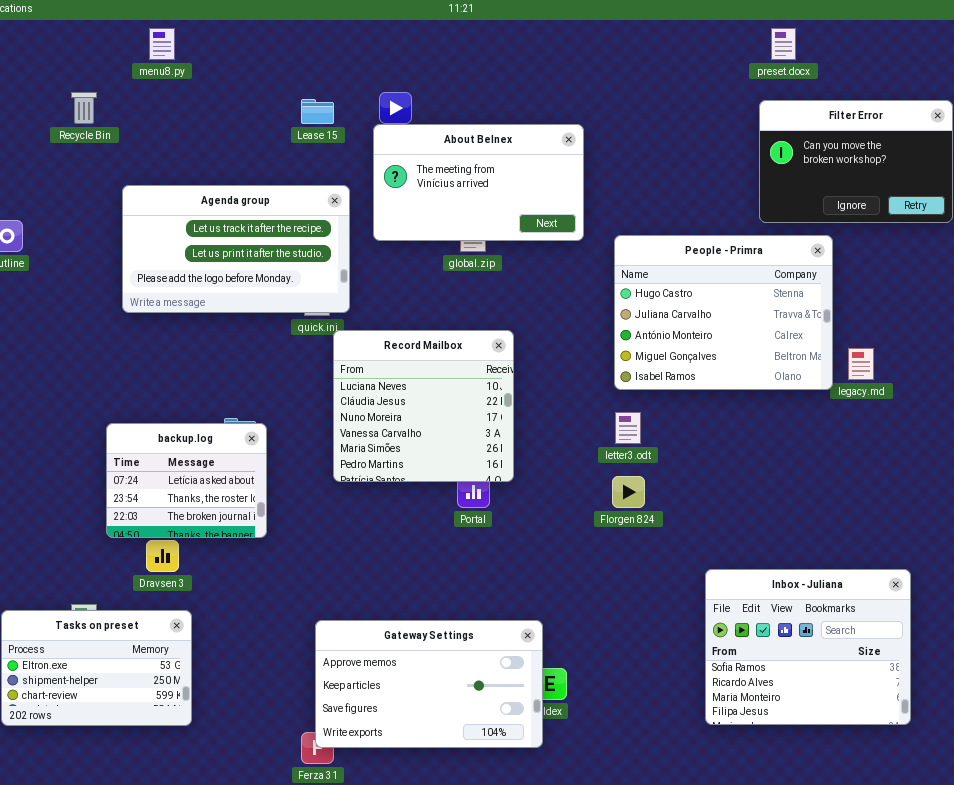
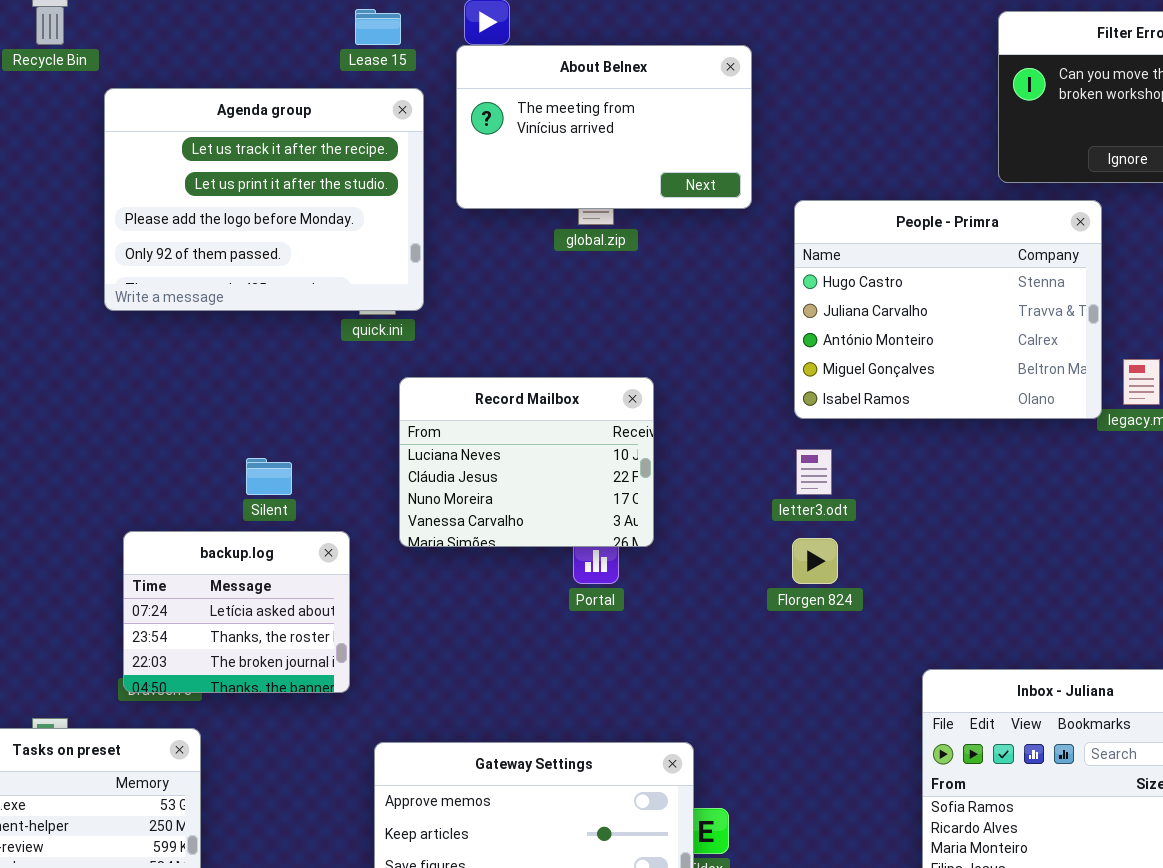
Agenda group: [122,185,350,313] -> [104,88,424,311], resized
Record Mailbox: [333,330,514,482] -> [399,377,654,547], resized
backup.log: [106,423,267,538] -> [123,531,350,693], moved

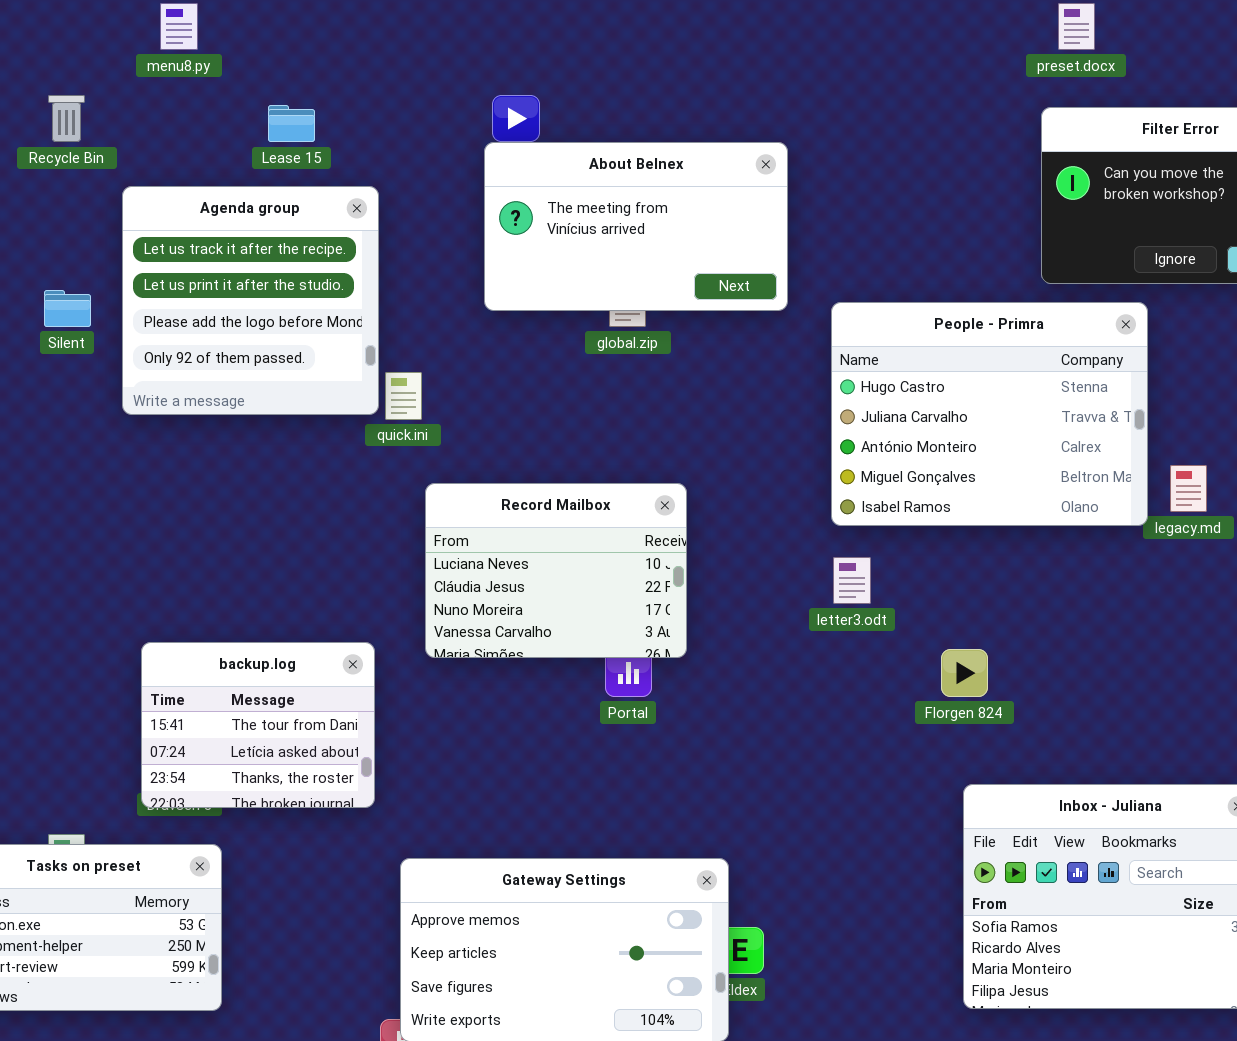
Lease 15: [355,9,401,45] -> [268,105,315,142], moved
Agenda group: [104,88,424,311] -> [122,186,379,415], resized
Silent: [246,458,292,495] -> [44,290,91,327], moved
backup.log: [123,531,350,693] -> [141,642,375,808], scrolled up 1 row
Florgen 824: [792,538,838,584] -> [941,649,988,697], moved

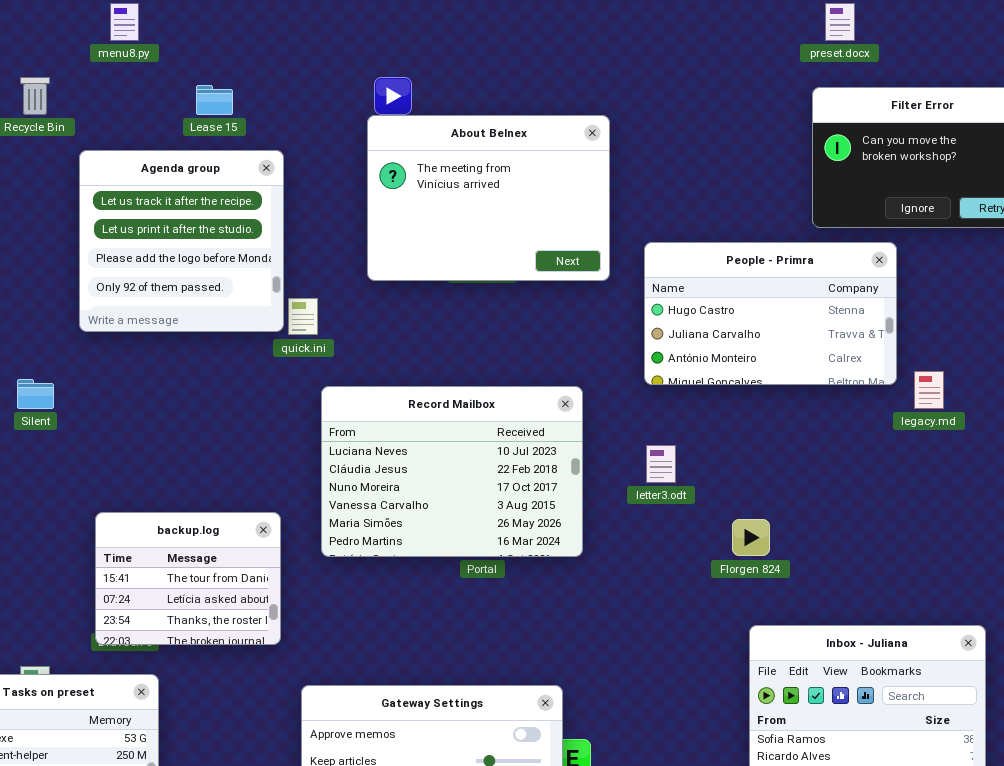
About Belnex: [484,142,788,311] -> [367,115,610,281], resized
Silent: [44,290,91,327] -> [17,379,54,409], moved
People - Primra: [831,302,1148,526] -> [644,242,897,385], resized
Record Mailbox: [425,483,687,658] -> [321,386,583,557], resized

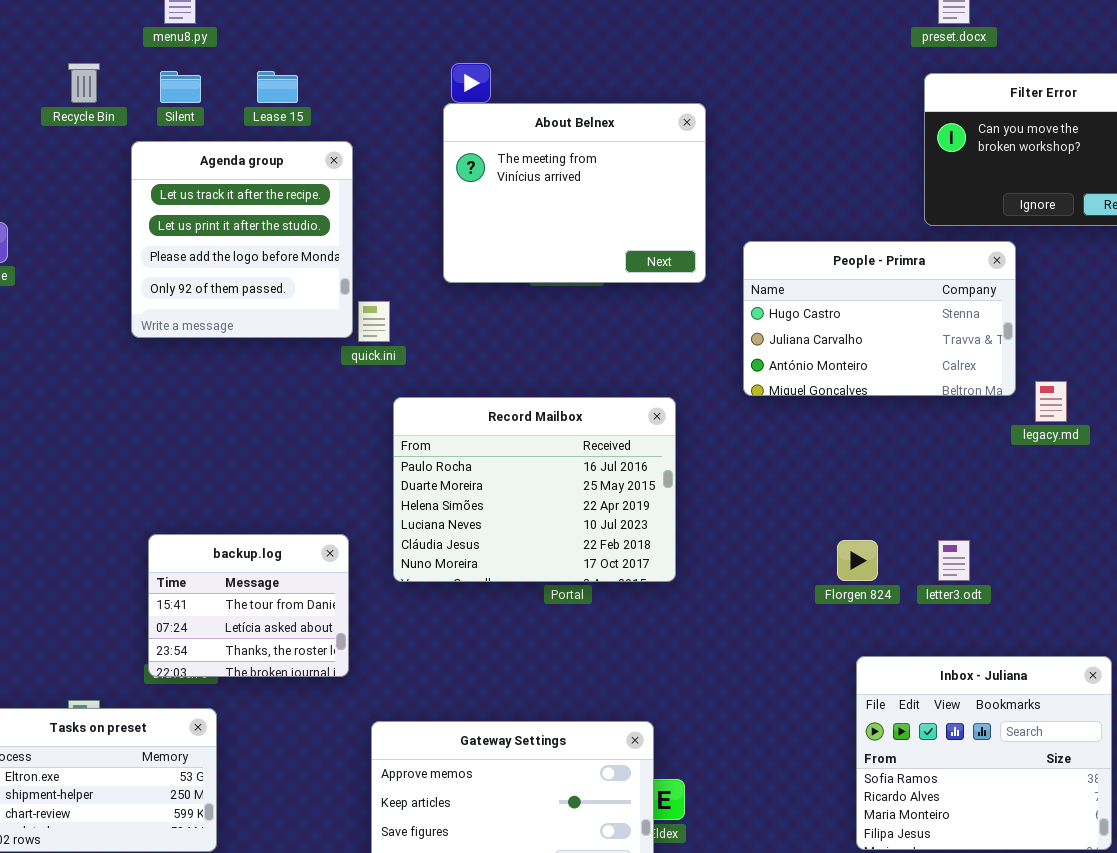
Silent: [17,379,54,409] -> [160,71,201,103], moved
Record Mailbox: [321,386,583,557] -> [393,397,676,582], scrolled up 3 rows
letter3.odt: [646,445,676,483] -> [938,540,970,581], moved

